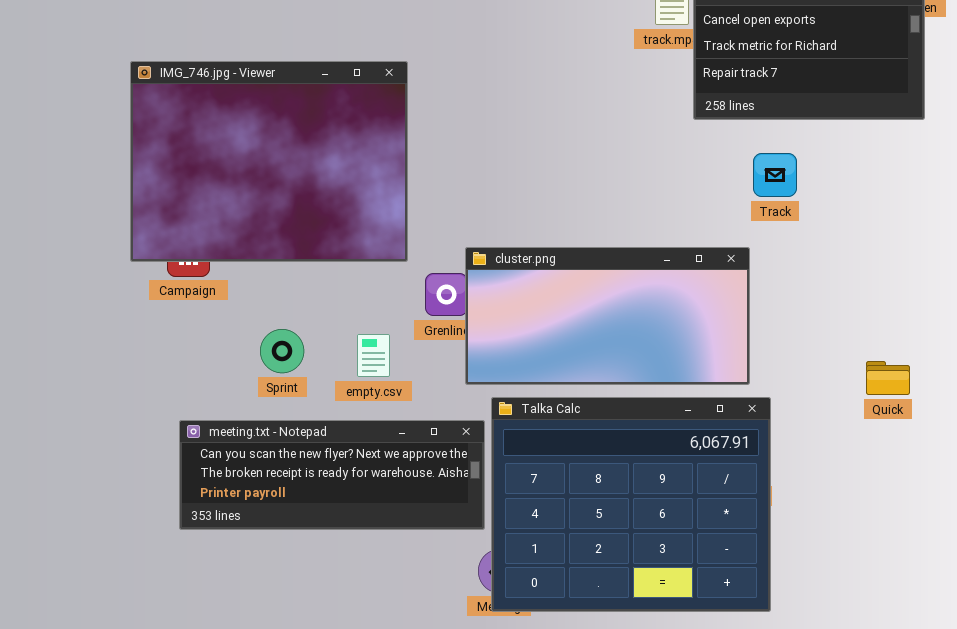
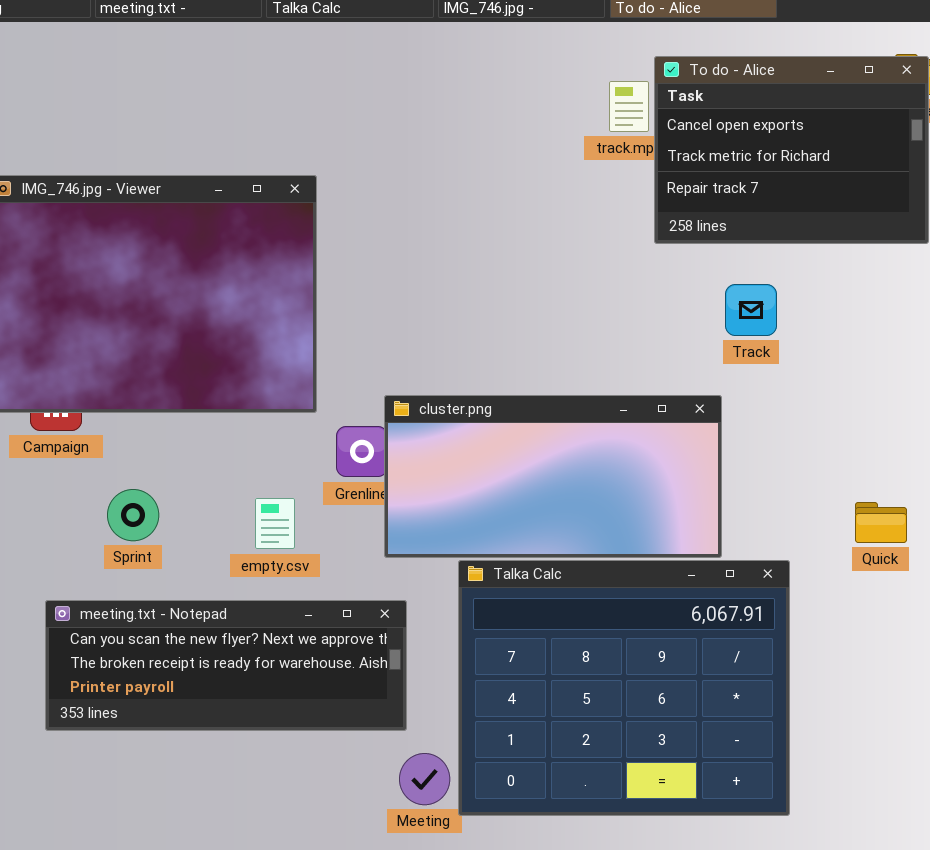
Sprint: [260,329,304,373] -> [107,489,159,541], moved
Quick: [866,361,910,395] -> [855,502,907,543], moved
Talka Calc: [491,397,771,612] -> [458,560,790,816], moved

